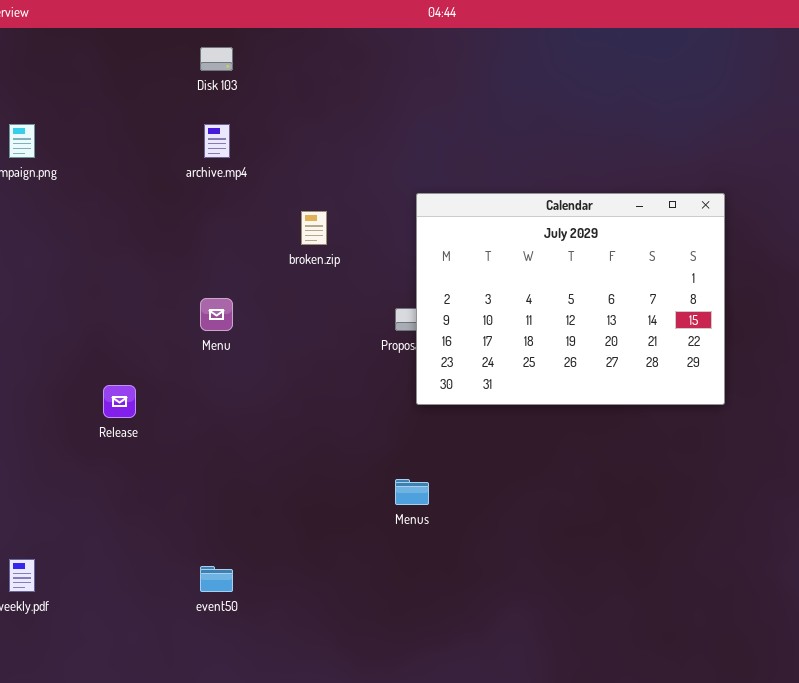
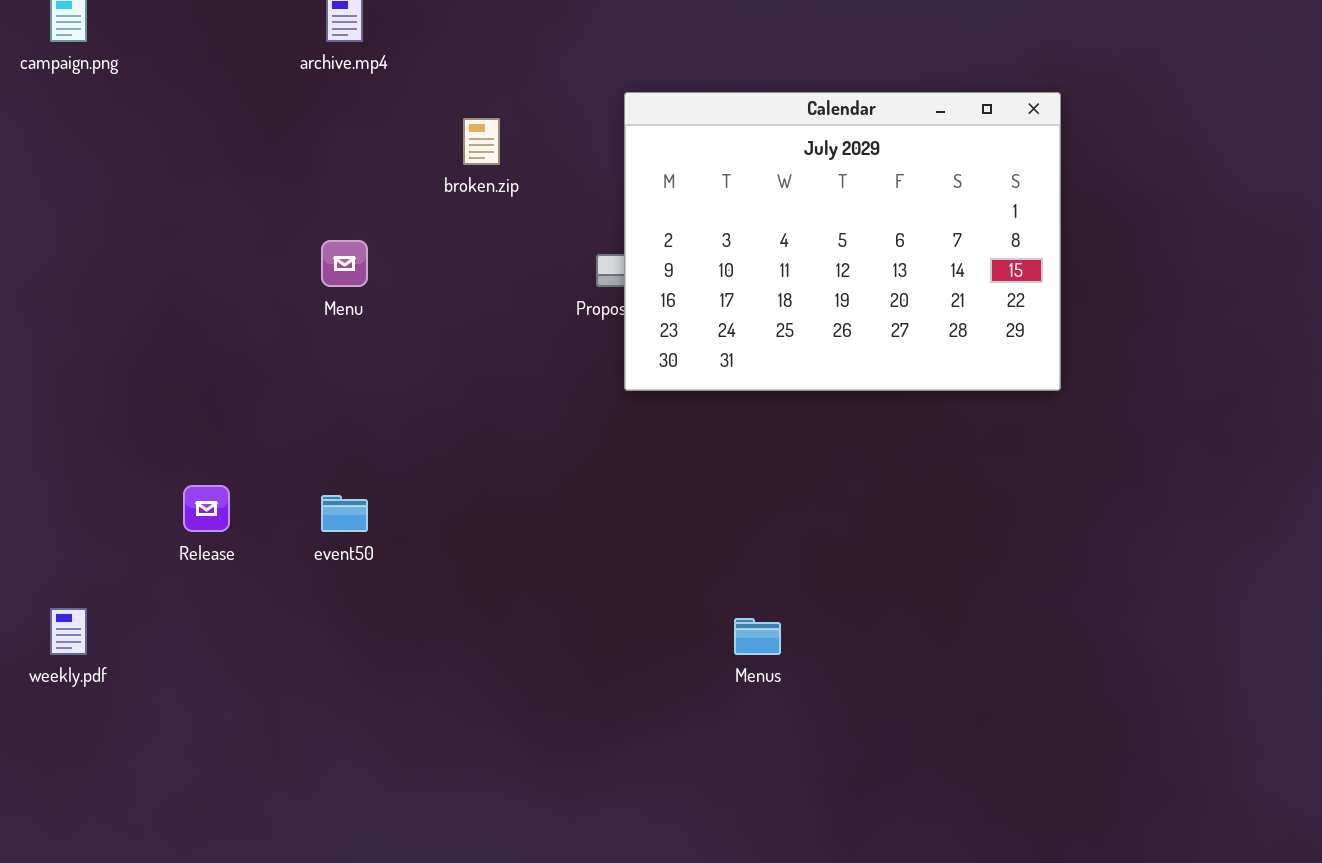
Release: [103,385,136,418] -> [183,485,230,532], moved
Menus: [395,479,429,505] -> [734,618,781,655], moved
event50: [200,566,233,592] -> [321,495,368,532], moved

